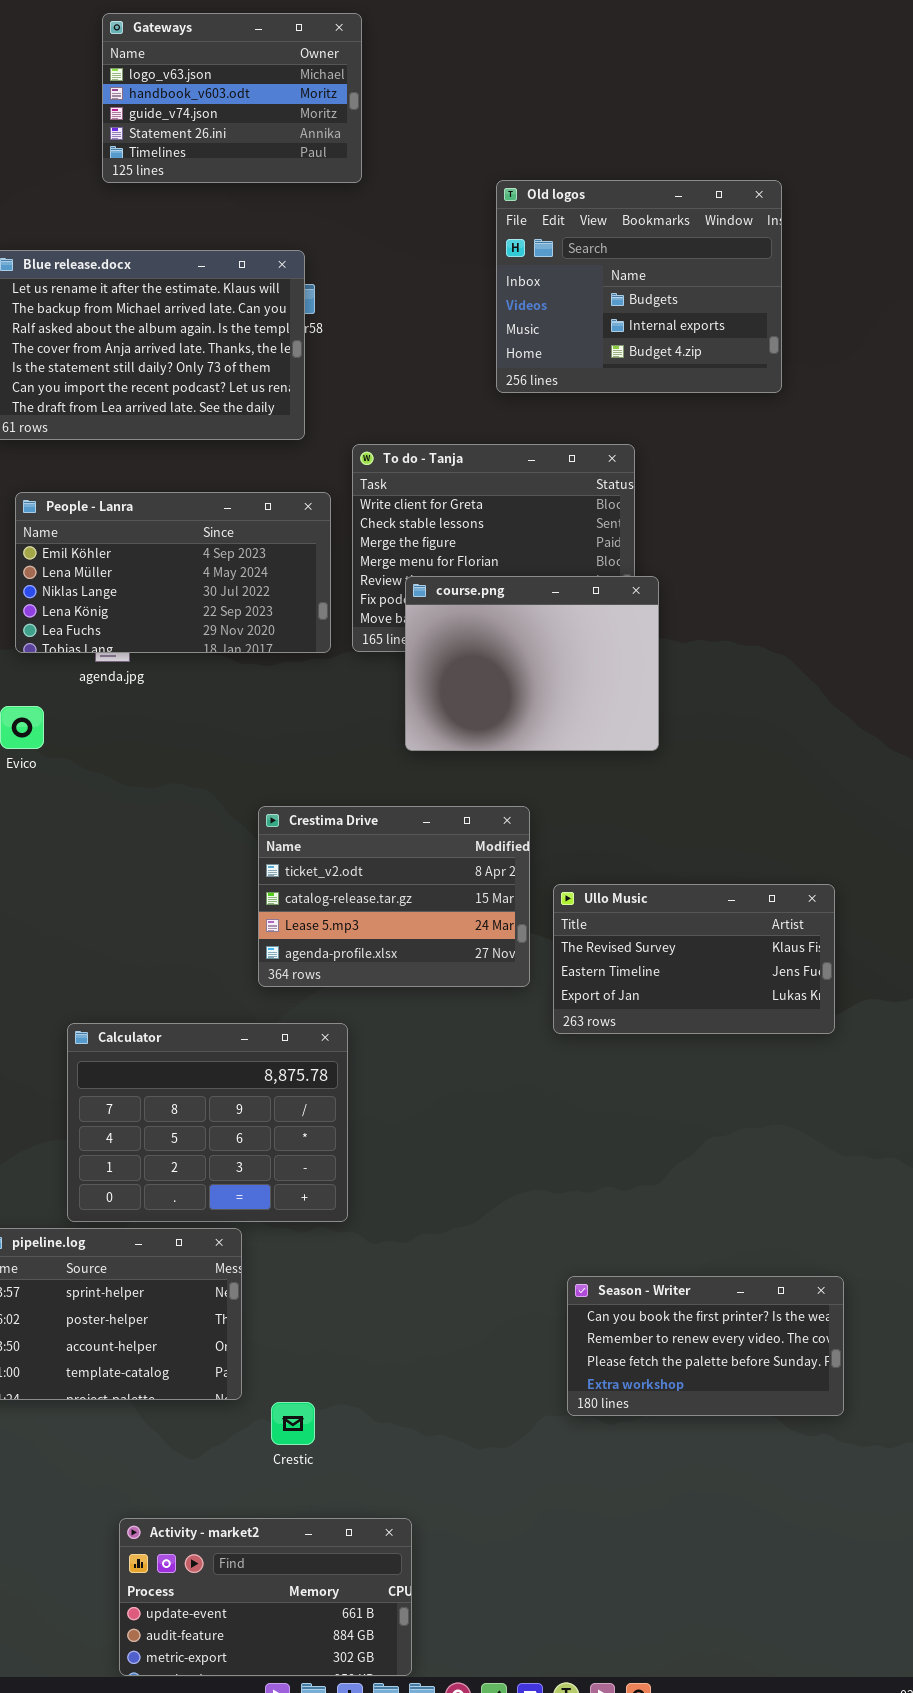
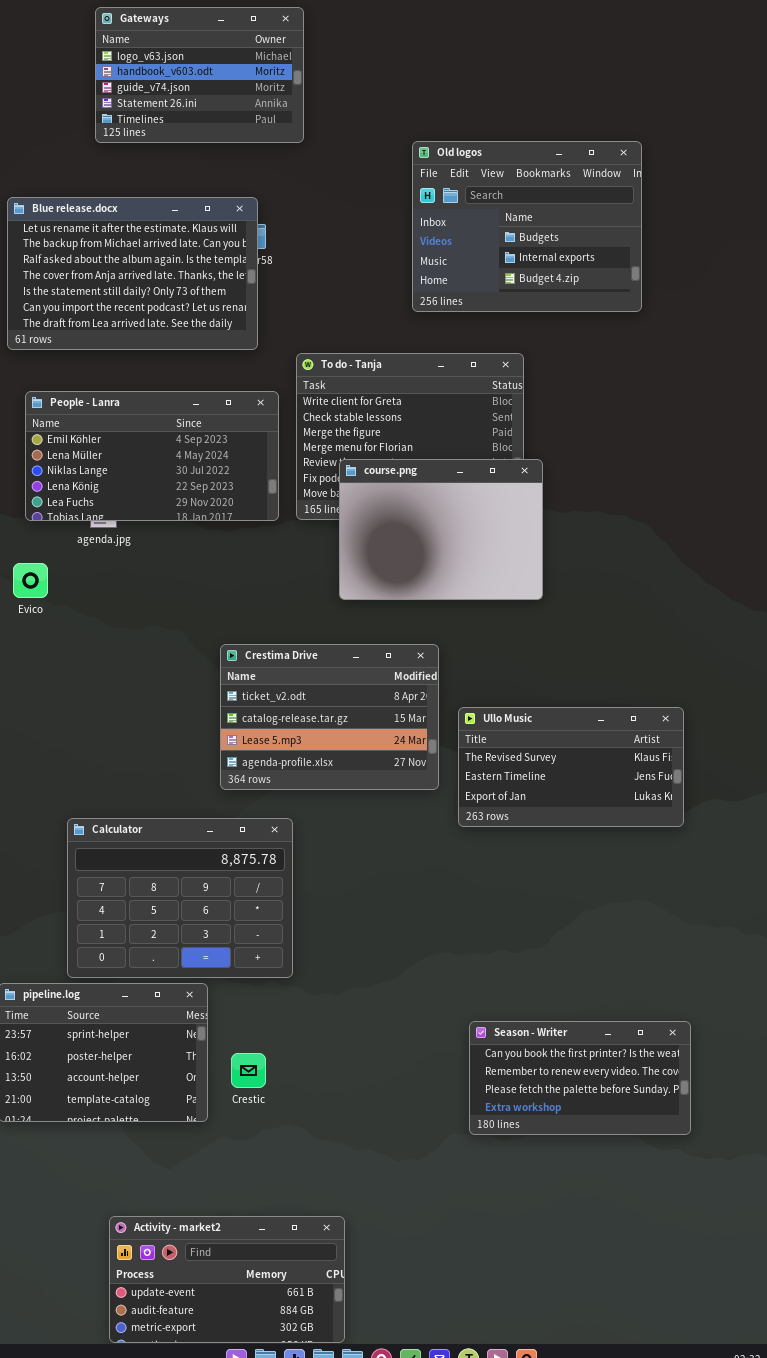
Crestic: [271,1402,315,1445] -> [231,1053,266,1088], moved

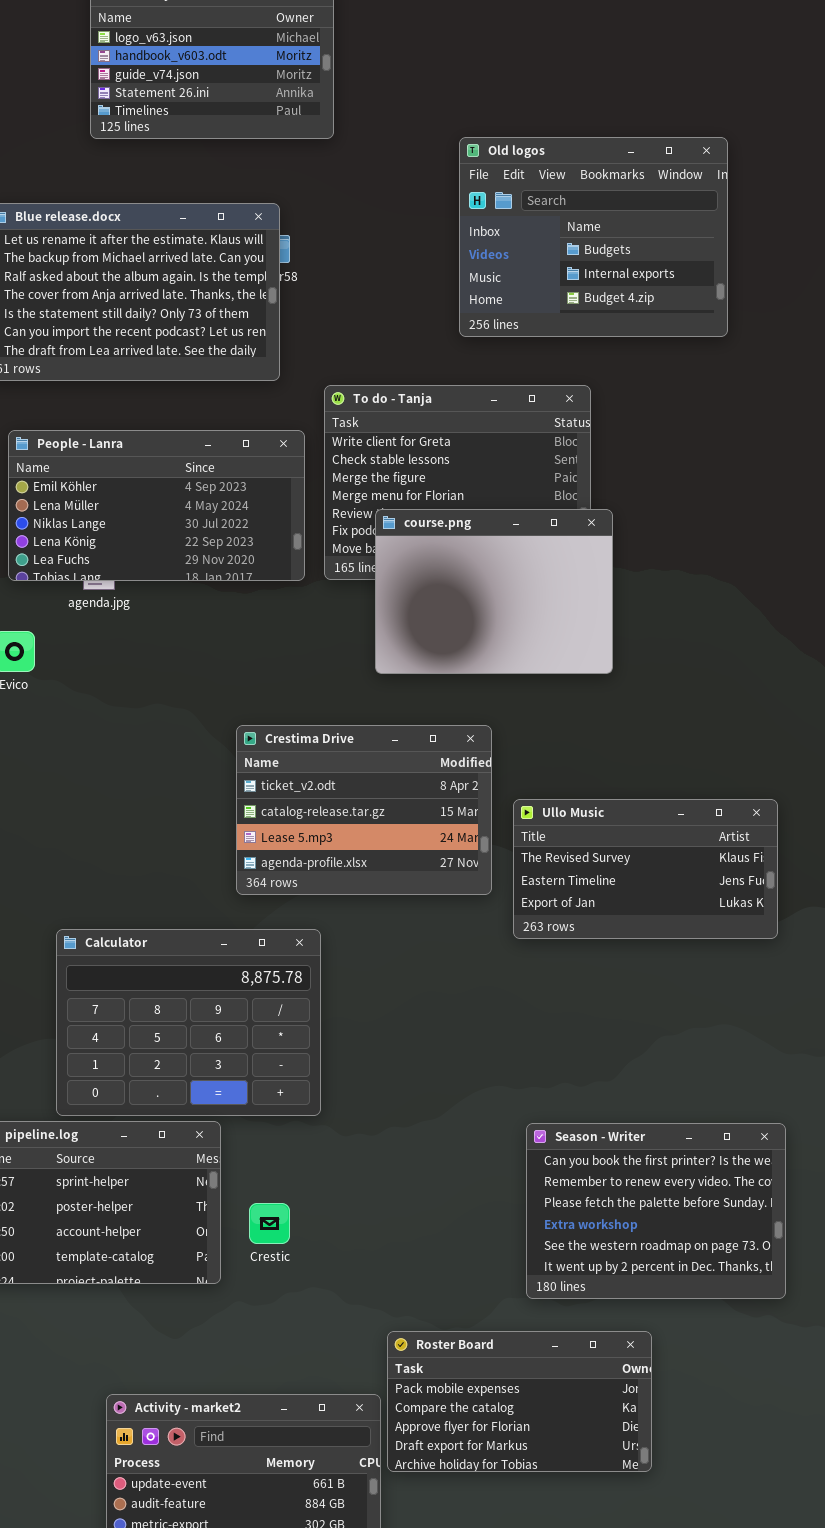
Season - Writer: [469,1021,691,1135] -> [526,1123,786,1299], resized
Roster Board: none -> [387,1331,652,1472], opened

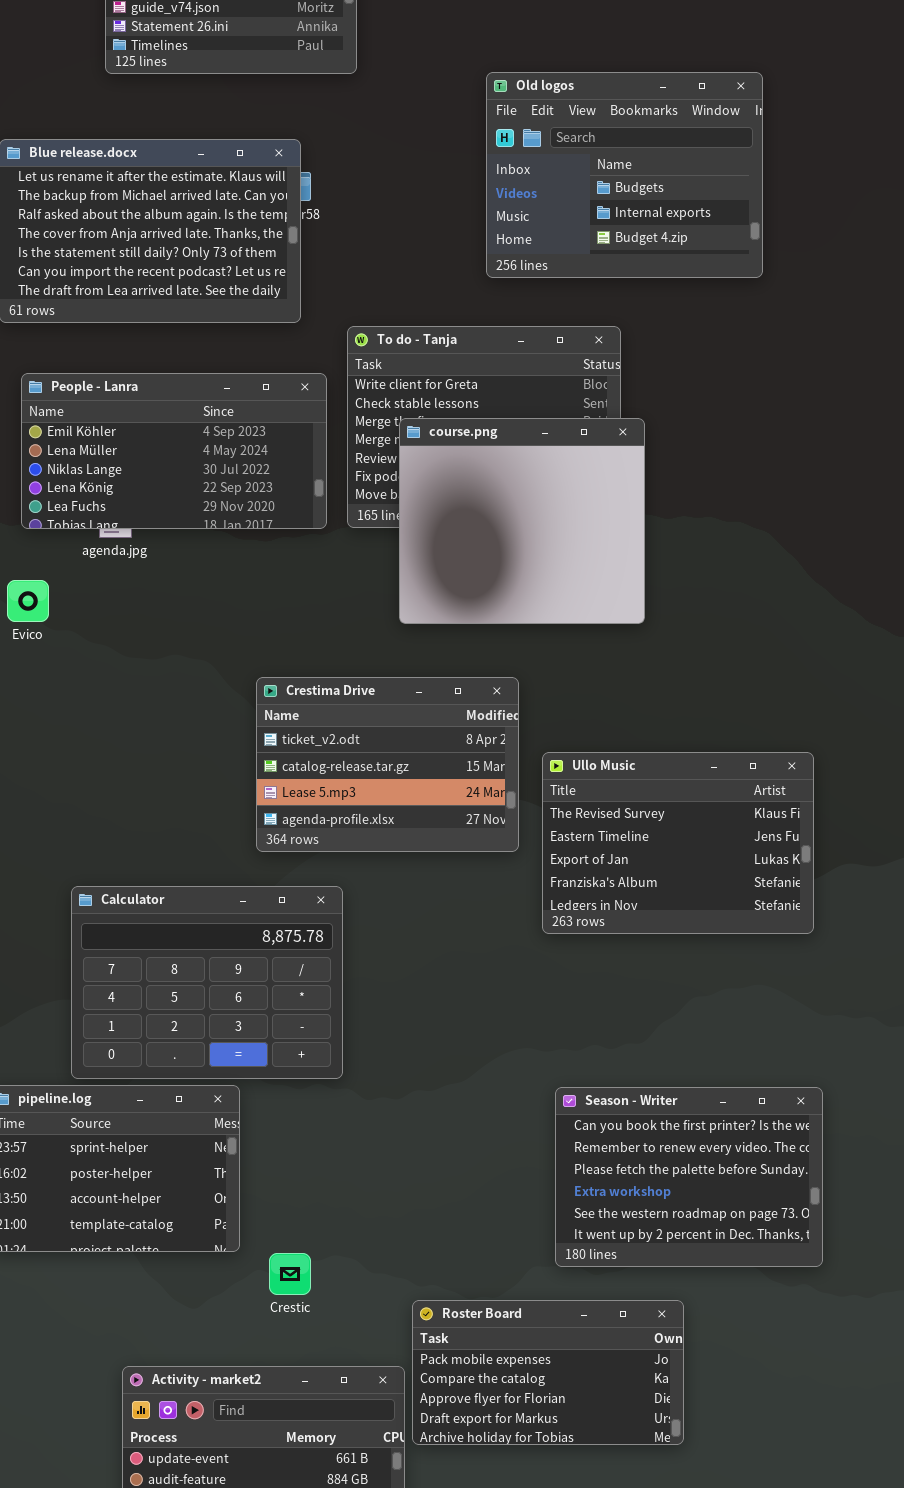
course.png: [375,509,613,674] -> [399,418,645,624], resized
Ullo Music: [513,799,778,939] -> [542,752,814,934], resized
Crestic: [249,1203,290,1244] -> [269,1253,311,1295], moved

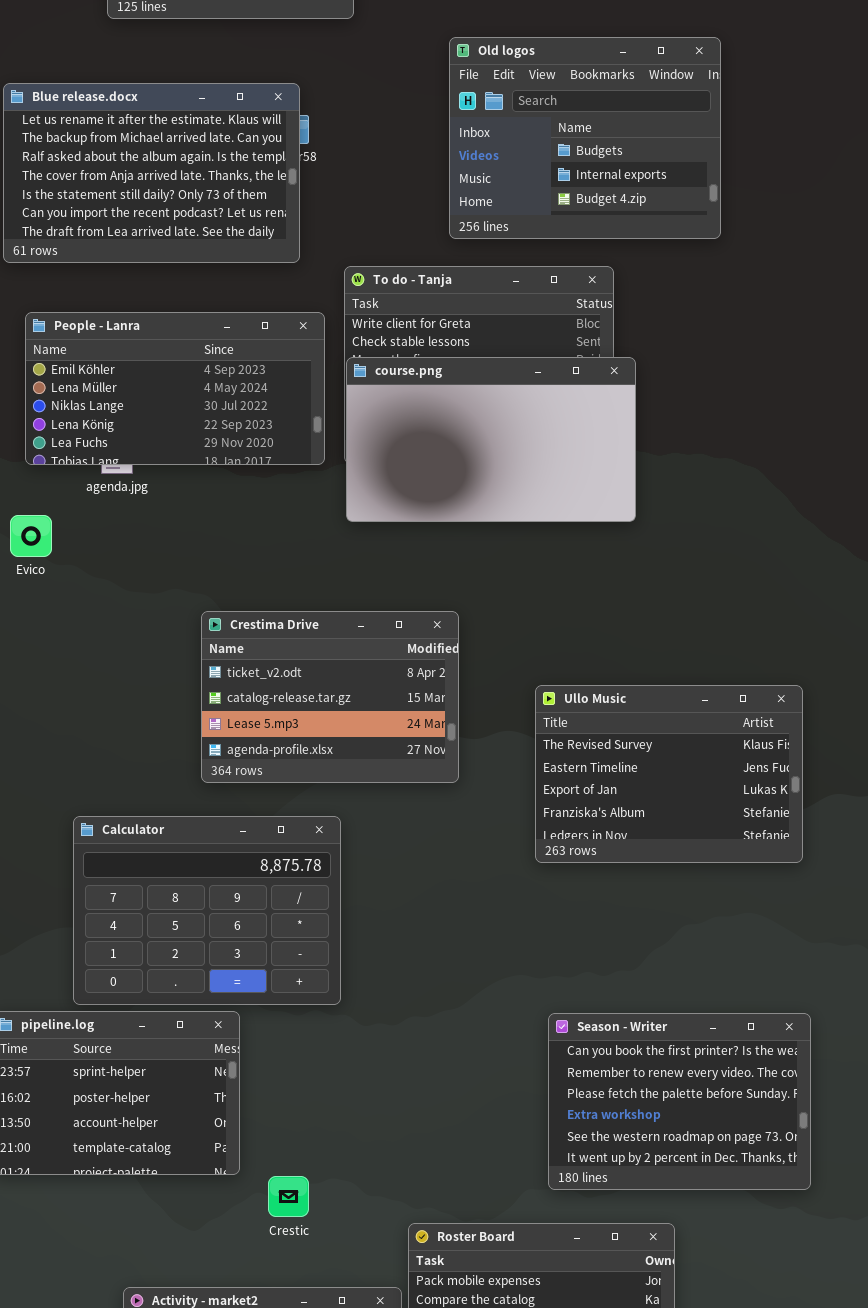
Old logos: [486,72,763,278] -> [449,37,721,239], moved
course.png: [399,418,645,624] -> [346,357,636,522], resized
Crestima Drive: [256,677,519,852] -> [201,611,459,783], moved

